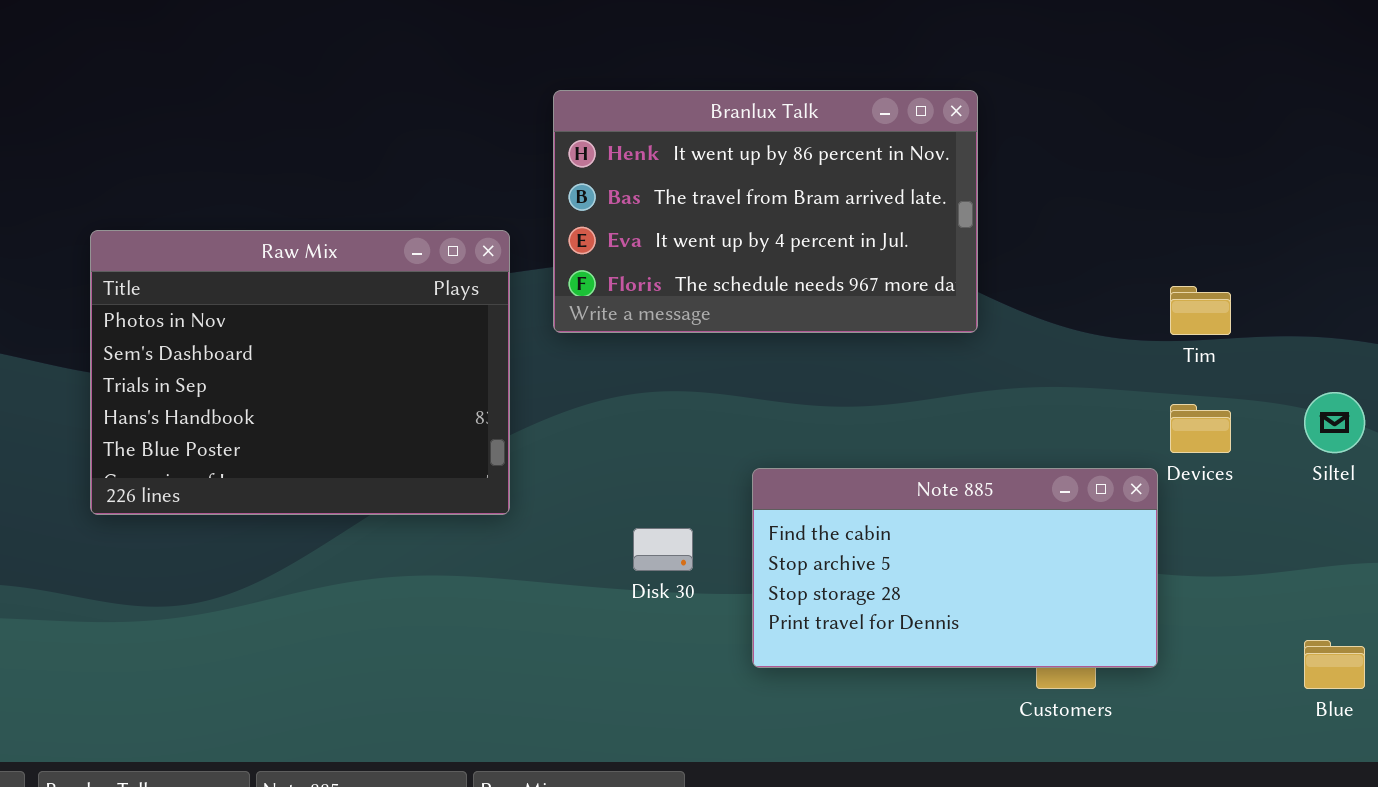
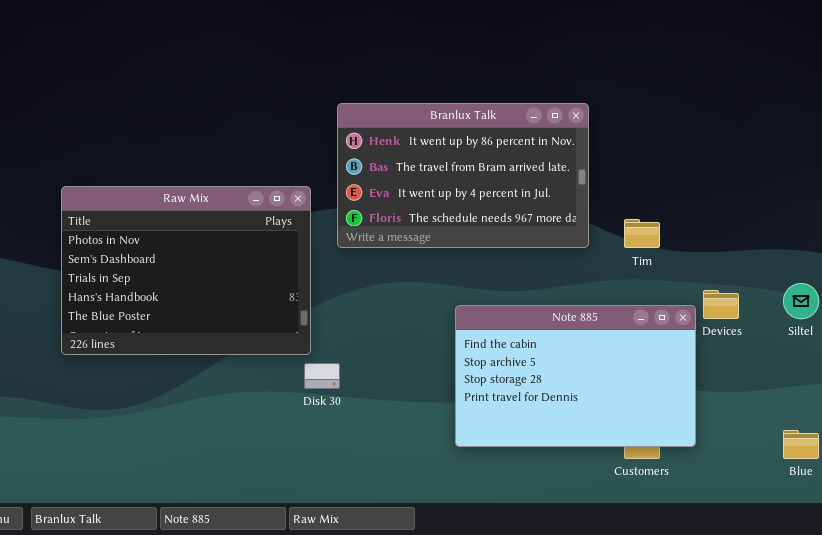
Tim: [1170,286,1231,335] -> [624,219,660,248], moved
Note 885: [752,468,1158,668] -> [455,305,696,447], resized
Disk 30: [633,528,693,571] -> [304,363,340,389], moved

